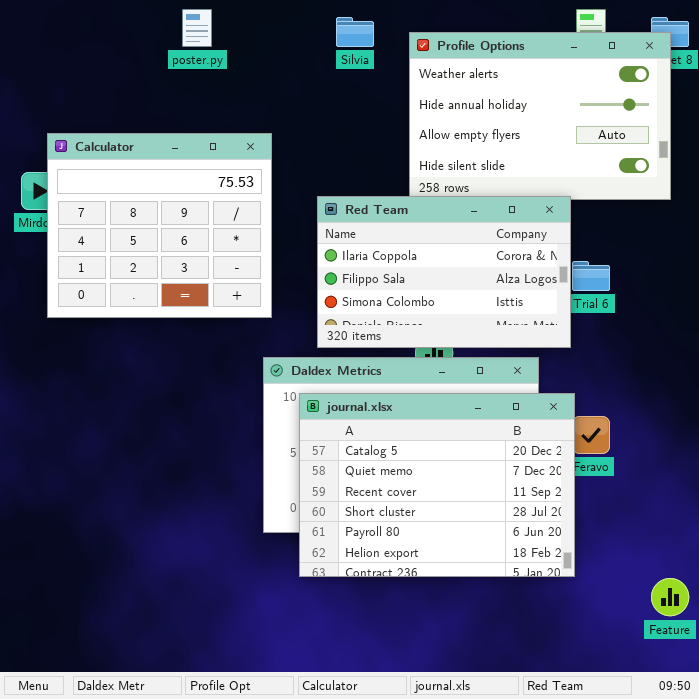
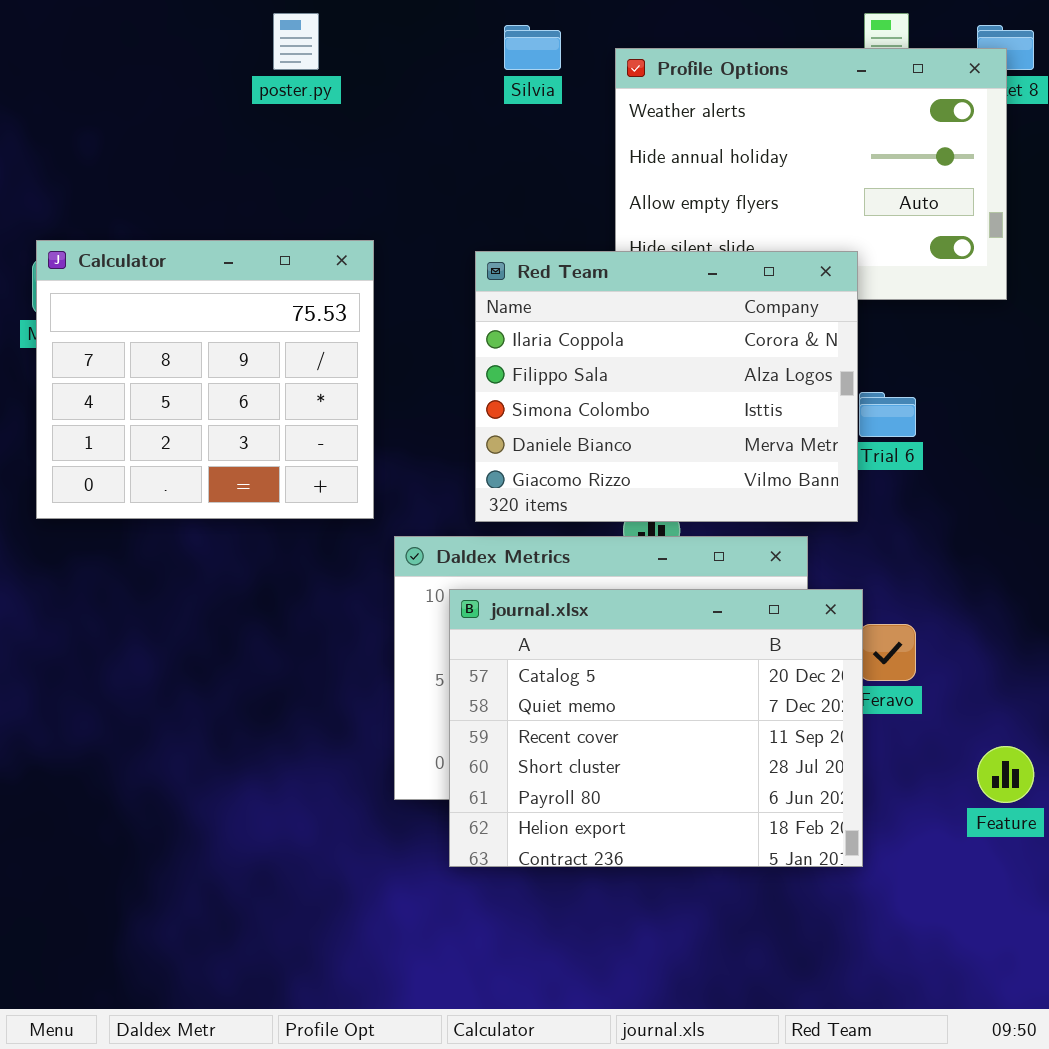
Calculator: [47,133,272,318] -> [36,240,374,519], moved
Red Team: [317,196,571,348] -> [475,251,858,522], resized
Feature: [651,578,689,616] -> [977,746,1034,803], moved

